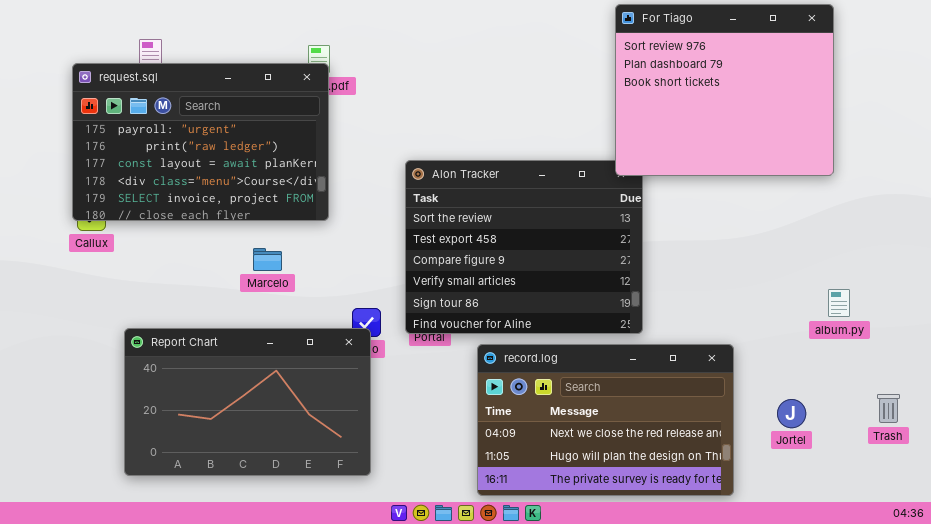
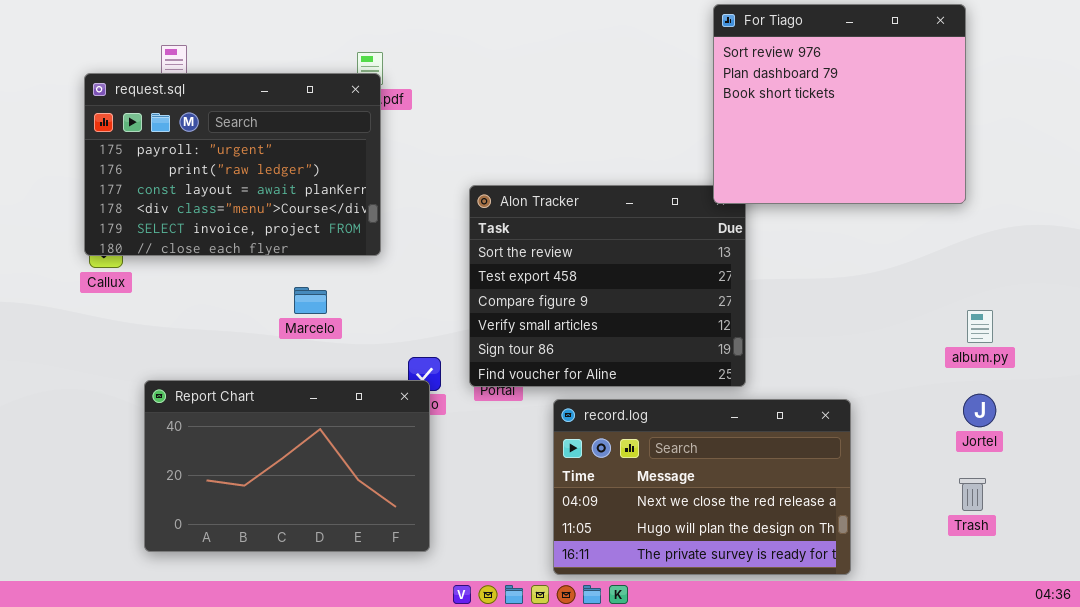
album.py: [828,289,850,317] -> [967,310,993,343], moved
Trash: [877,394,900,423] -> [959,478,986,511], moved
Jortel: [777,399,806,428] -> [963,394,996,427], moved

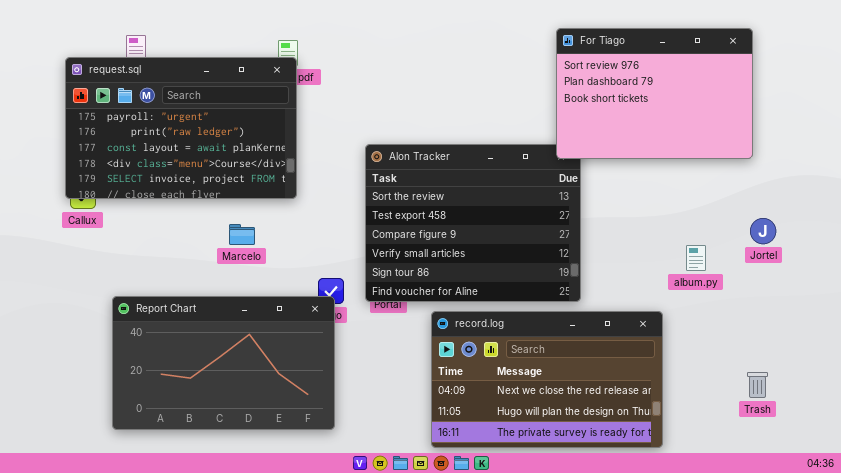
For Tiago: [713,4,966,204] -> [556,28,753,159], resized
album.py: [967,310,993,343] -> [686,245,706,271], moved
Jortel: [963,394,996,427] -> [750,218,776,244], moved

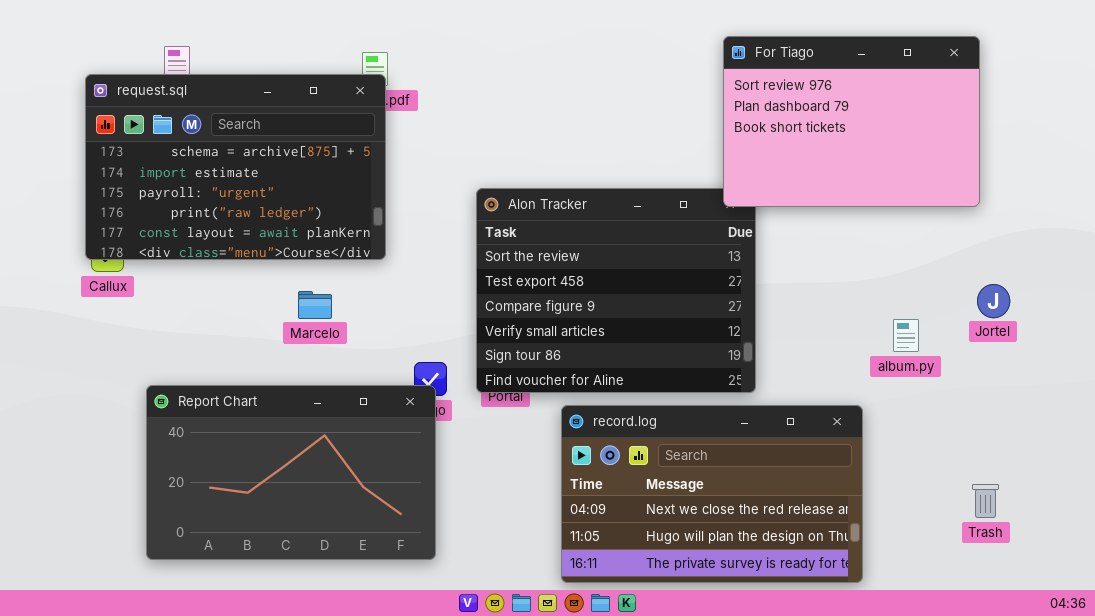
request.sql: [65,57,297,199] -> [85,74,386,260], scrolled up 2 rows

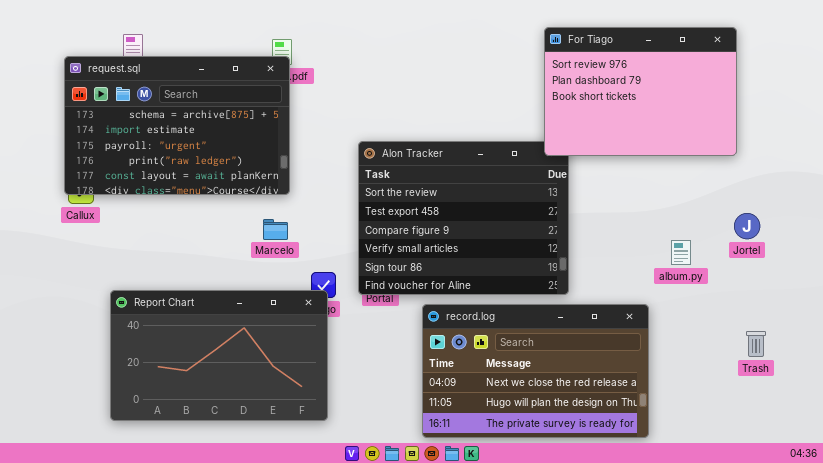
Marcelo: [298,291,332,319] -> [263,219,288,240], moved
Trash: [972,484,999,518] -> [746,331,766,357], moved

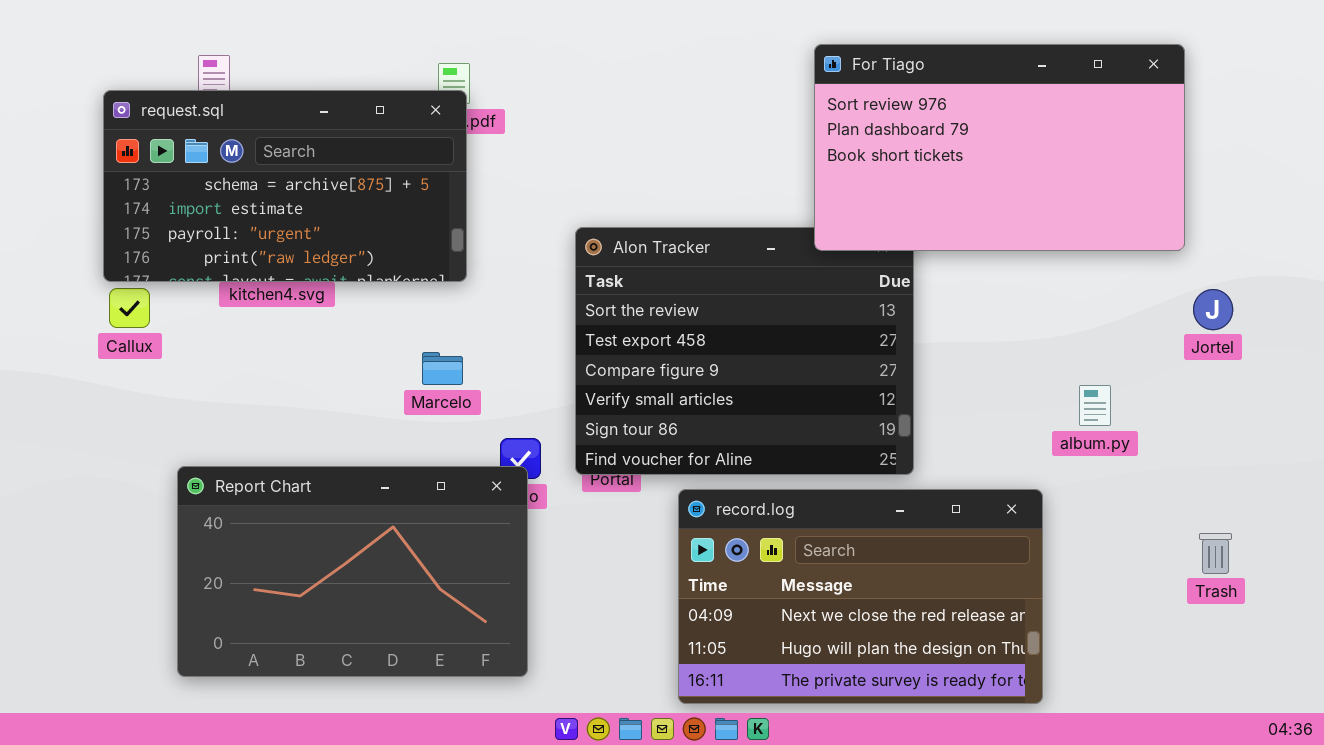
For Tiago: [544,27,737,156] -> [814,44,1185,251], resized
request.sql: [64,56,290,195] -> [103,90,467,282], resized
Jortel: [734,213,760,239] -> [1193,289,1233,330], moved

